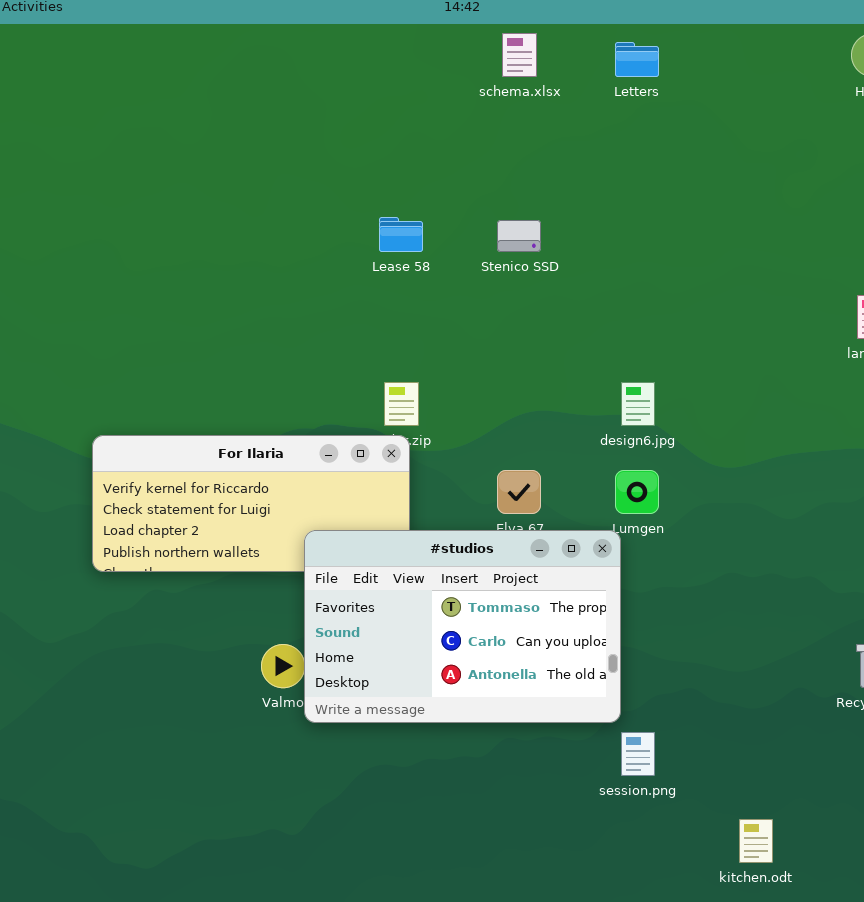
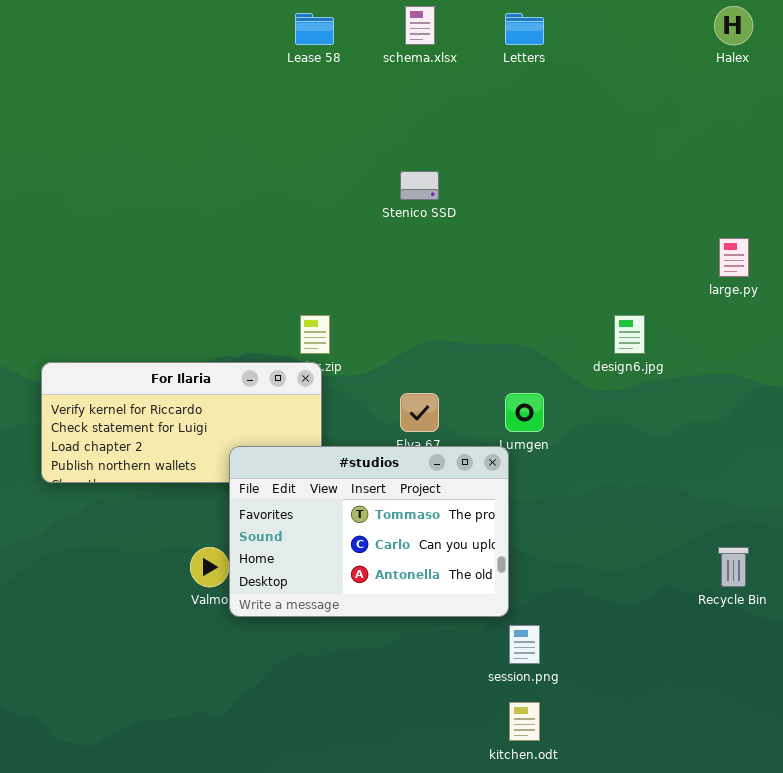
Lease 58: [379,217,423,252] -> [295,13,334,45], moved
design6.jpg: [621,382,655,426] -> [614,315,645,354], moved
kitchen.odt: [739,819,773,863] -> [509,702,540,741], moved

